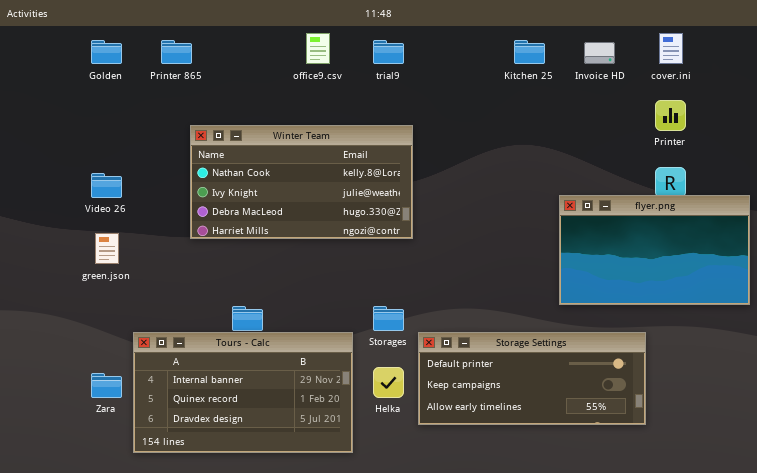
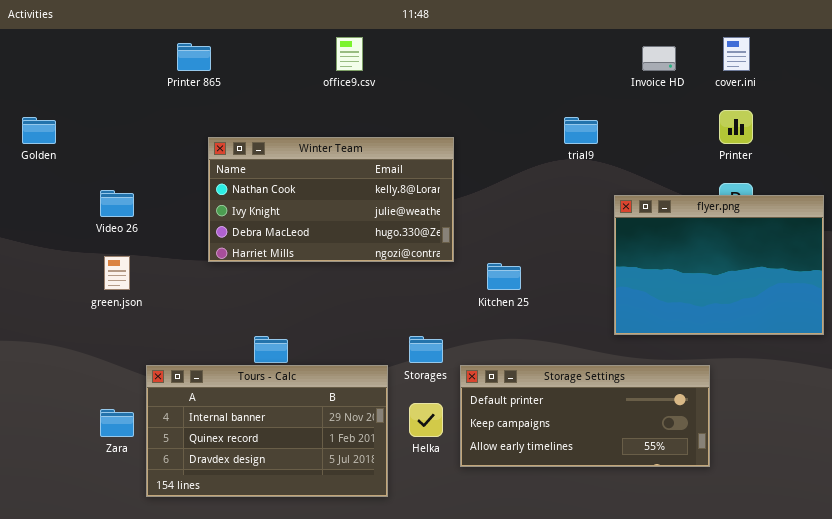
Golden: [91,40,122,64] -> [22,117,56,144], moved
trial9: [373,40,404,64] -> [564,117,598,144], moved
Kitchen 25: [514,40,545,64] -> [487,263,521,290], moved
flyer.png: [559,195,750,305] -> [614,195,824,335], resized

